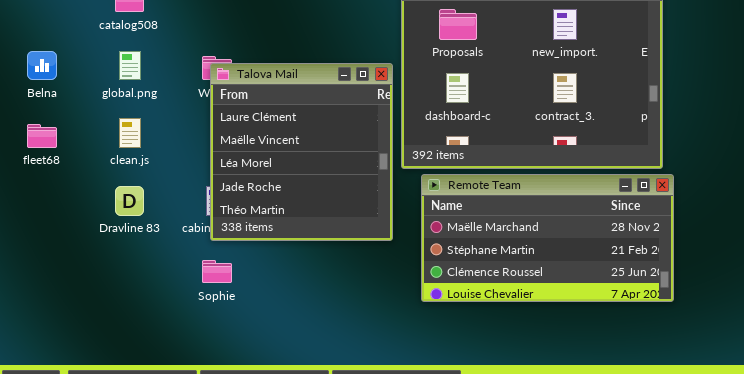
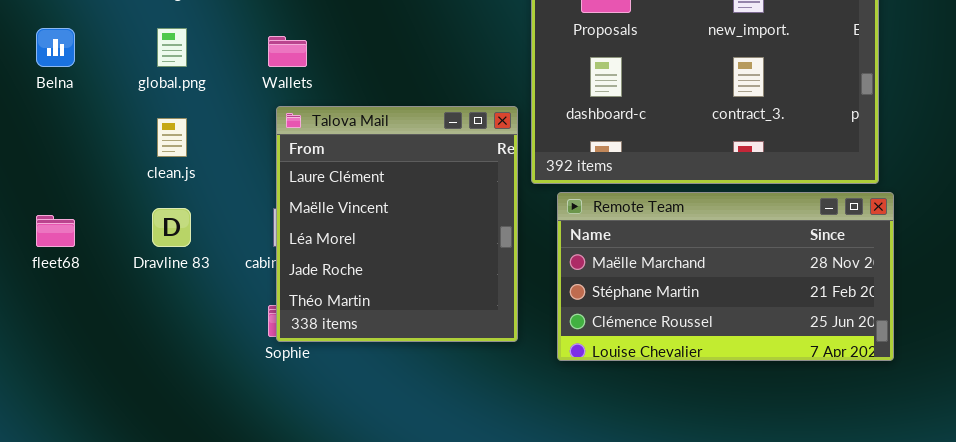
Talova Mail: [210,63,393,241] -> [276,106,518,342], moved
fleet68: [27,124,57,148] -> [36,215,75,247], moved

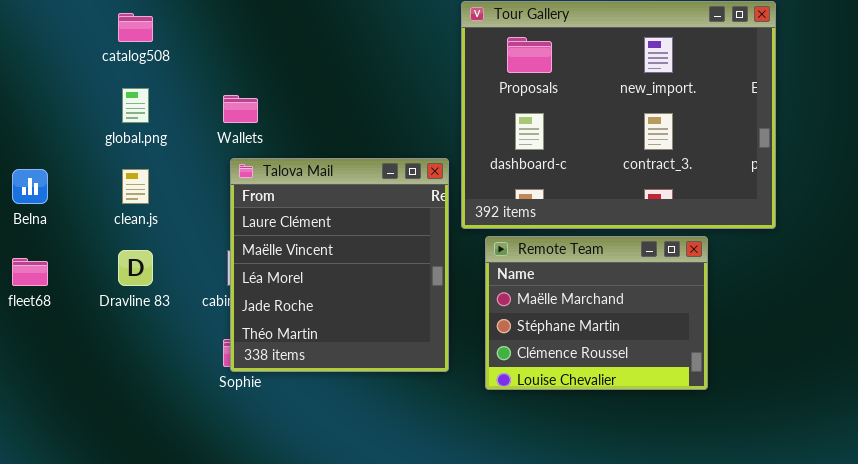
Belna: [36,28,75,67] -> [12,169,48,204], moved
Remote Team: [557,192,894,361] -> [485,236,708,390], resized

